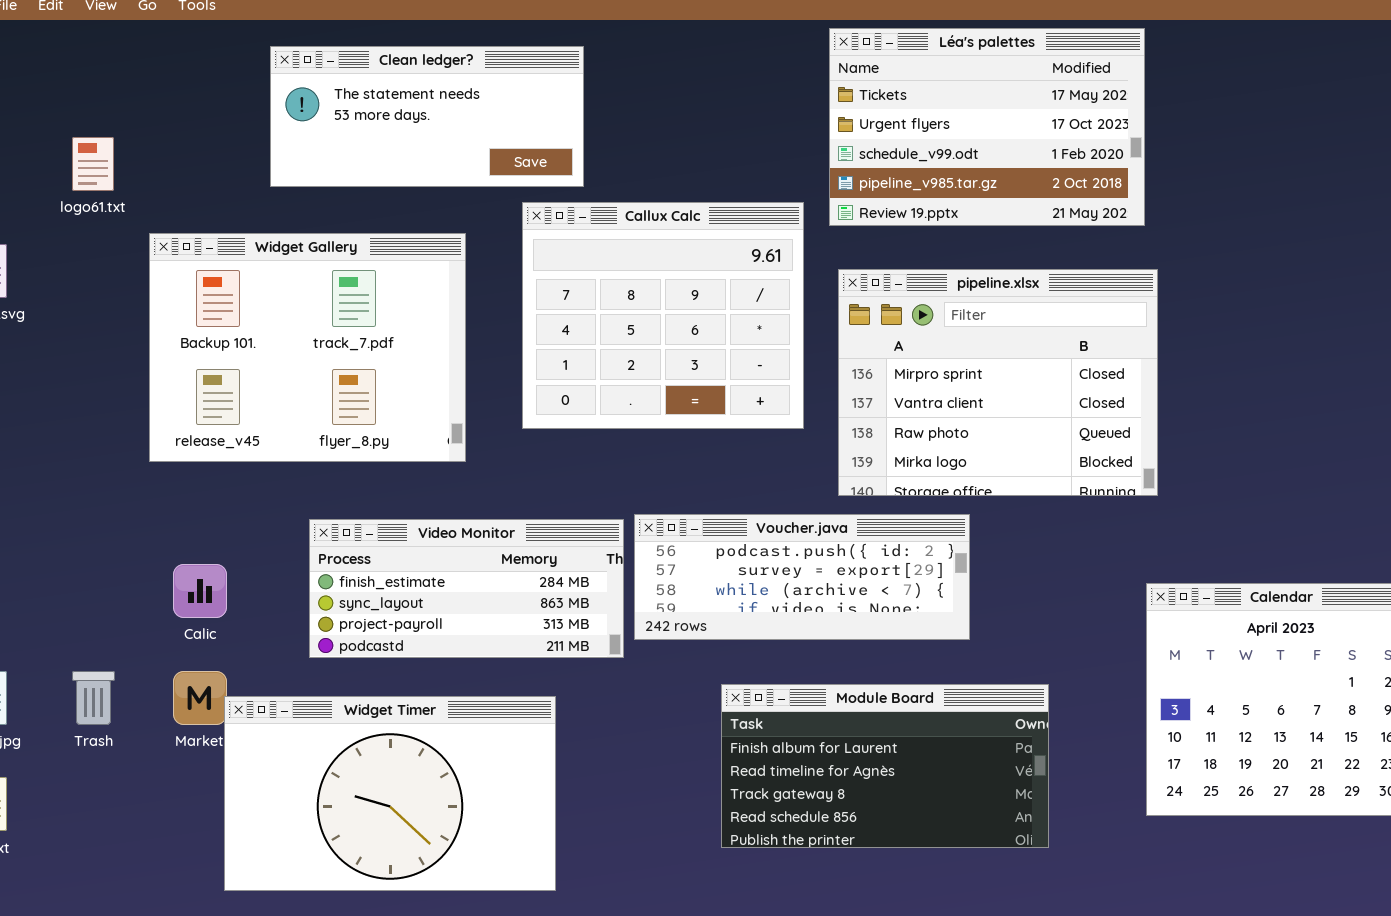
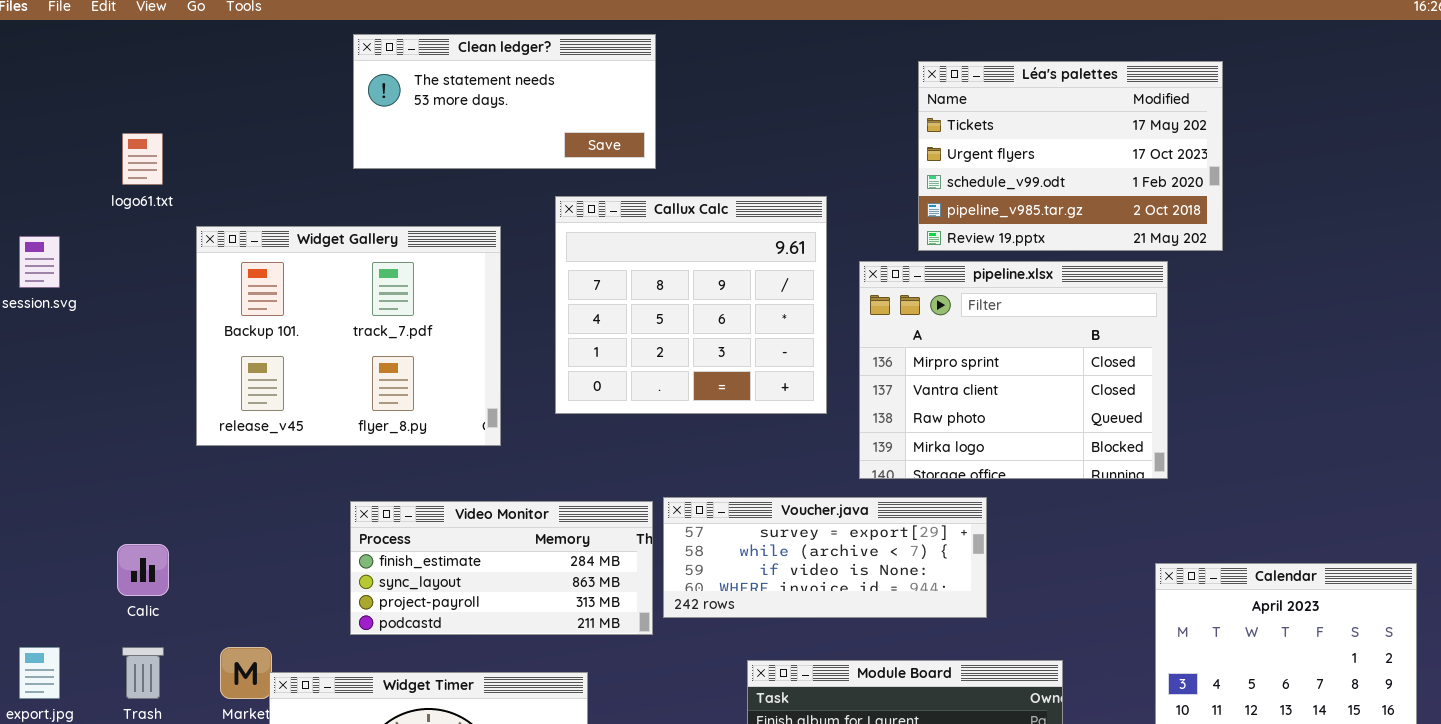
Léa's palettes: [829,28,1145,226] -> [918,61,1223,251], moved
Clean ledger?: [270,46,584,187] -> [353,34,656,169], moved
Voucher.java: [634,514,970,640] -> [663,497,987,618], scrolled down 1 row
Calic: [173,564,227,618] -> [117,544,169,596], moved

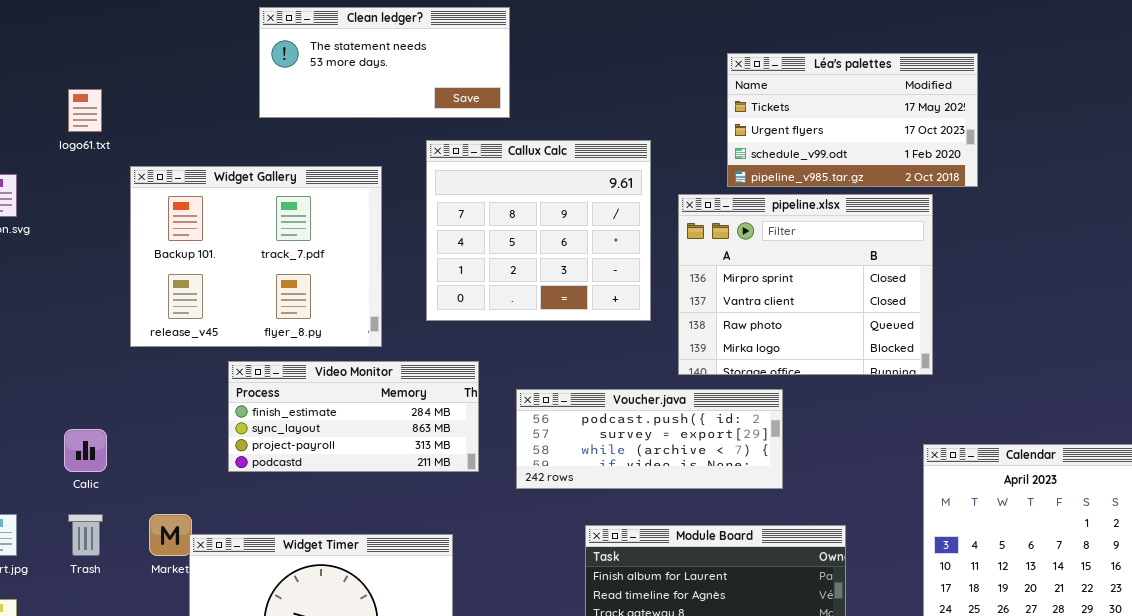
Léa's palettes: [918,61,1223,251] -> [727,53,978,187], resized
Voucher.java: [663,497,987,618] -> [516,389,783,489], scrolled up 1 row
Video Monitor: [350,501,653,635] -> [228,361,479,472], moved

